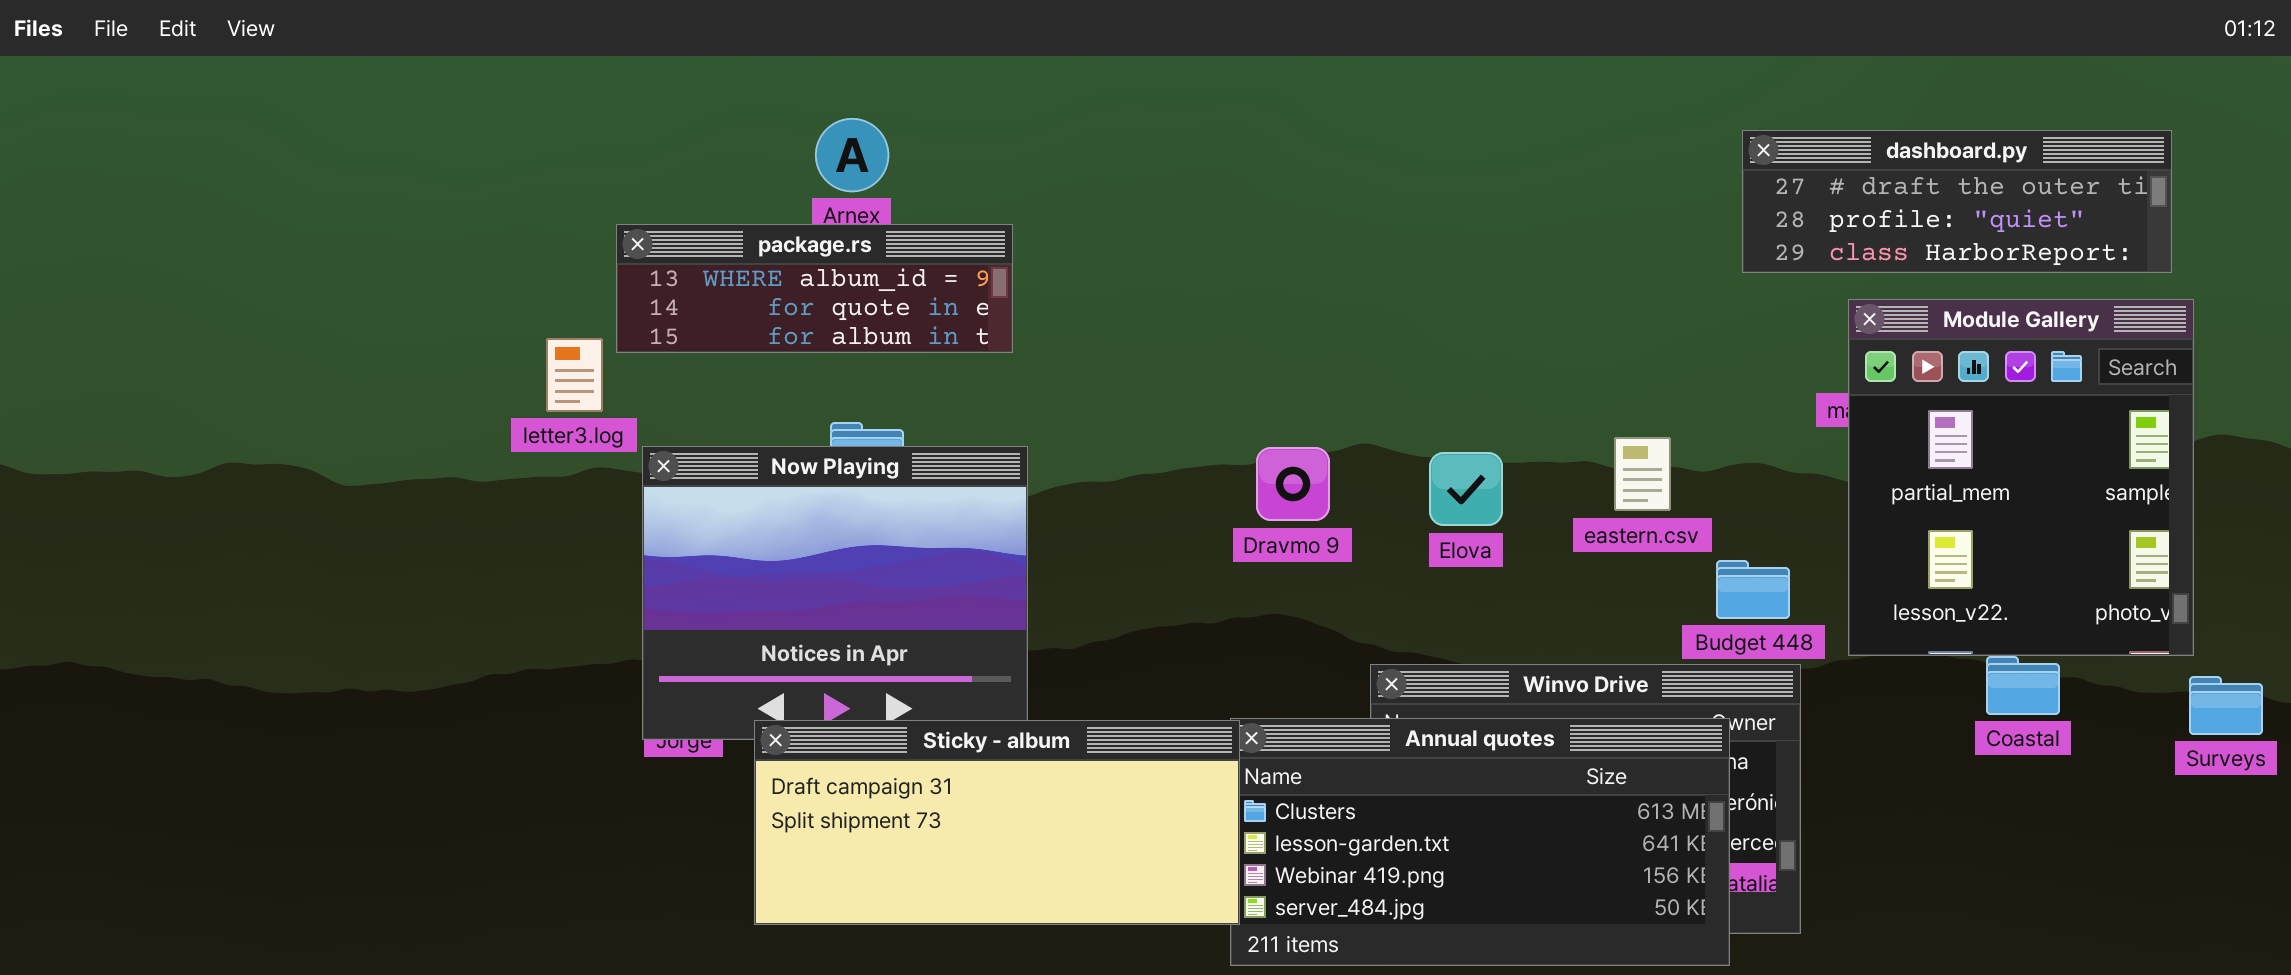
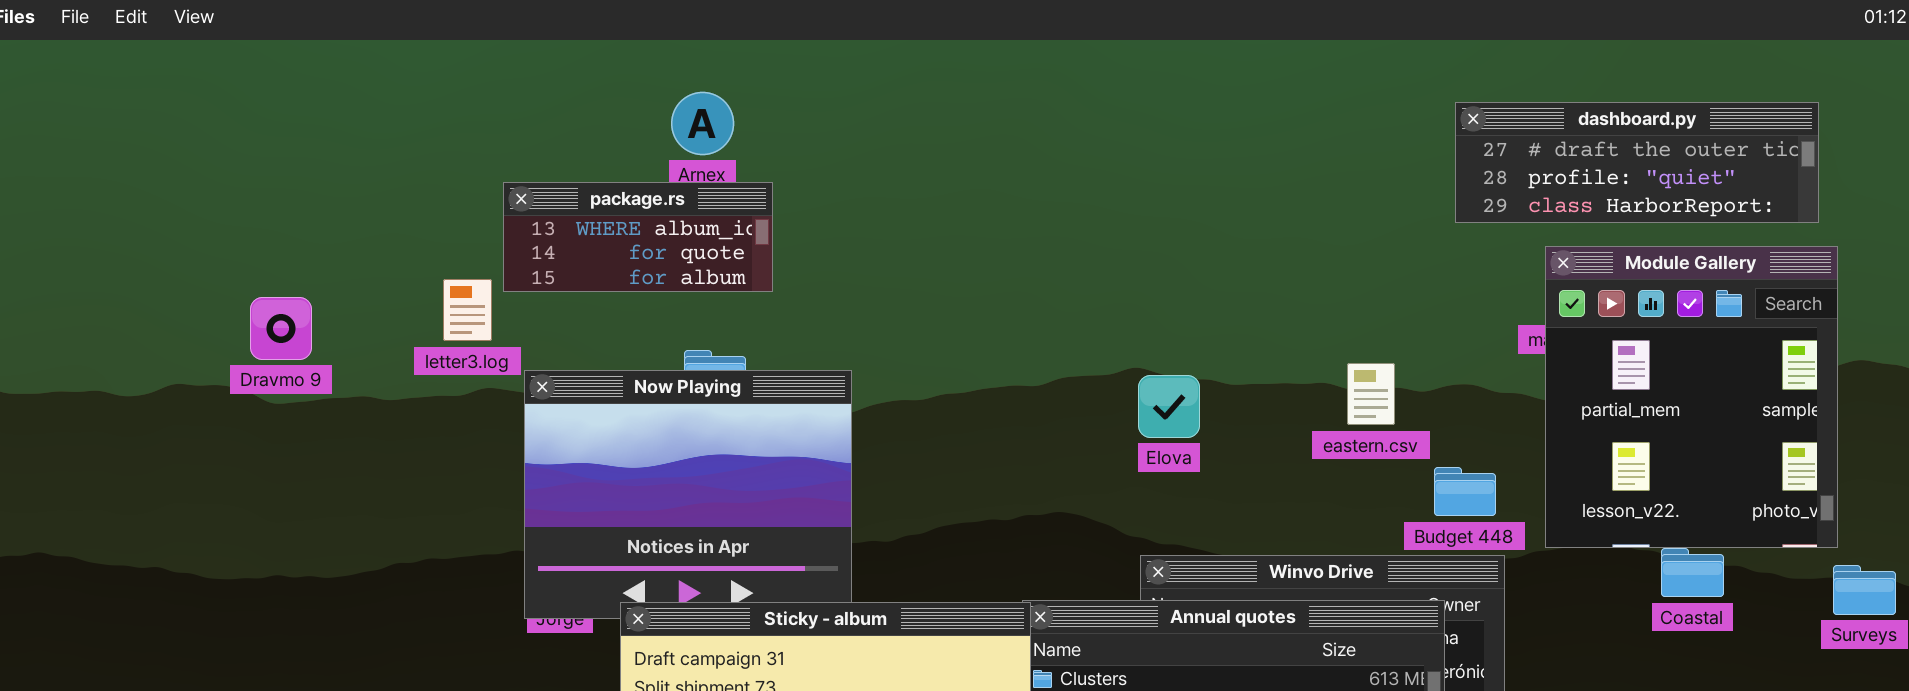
package.rs: [616,224,1013,353] -> [503,182,773,292], resized
Dravmo 9: [1256,447,1330,521] -> [250,297,312,360], moved
Elova: [1429,452,1503,526] -> [1138,375,1200,438], moved

